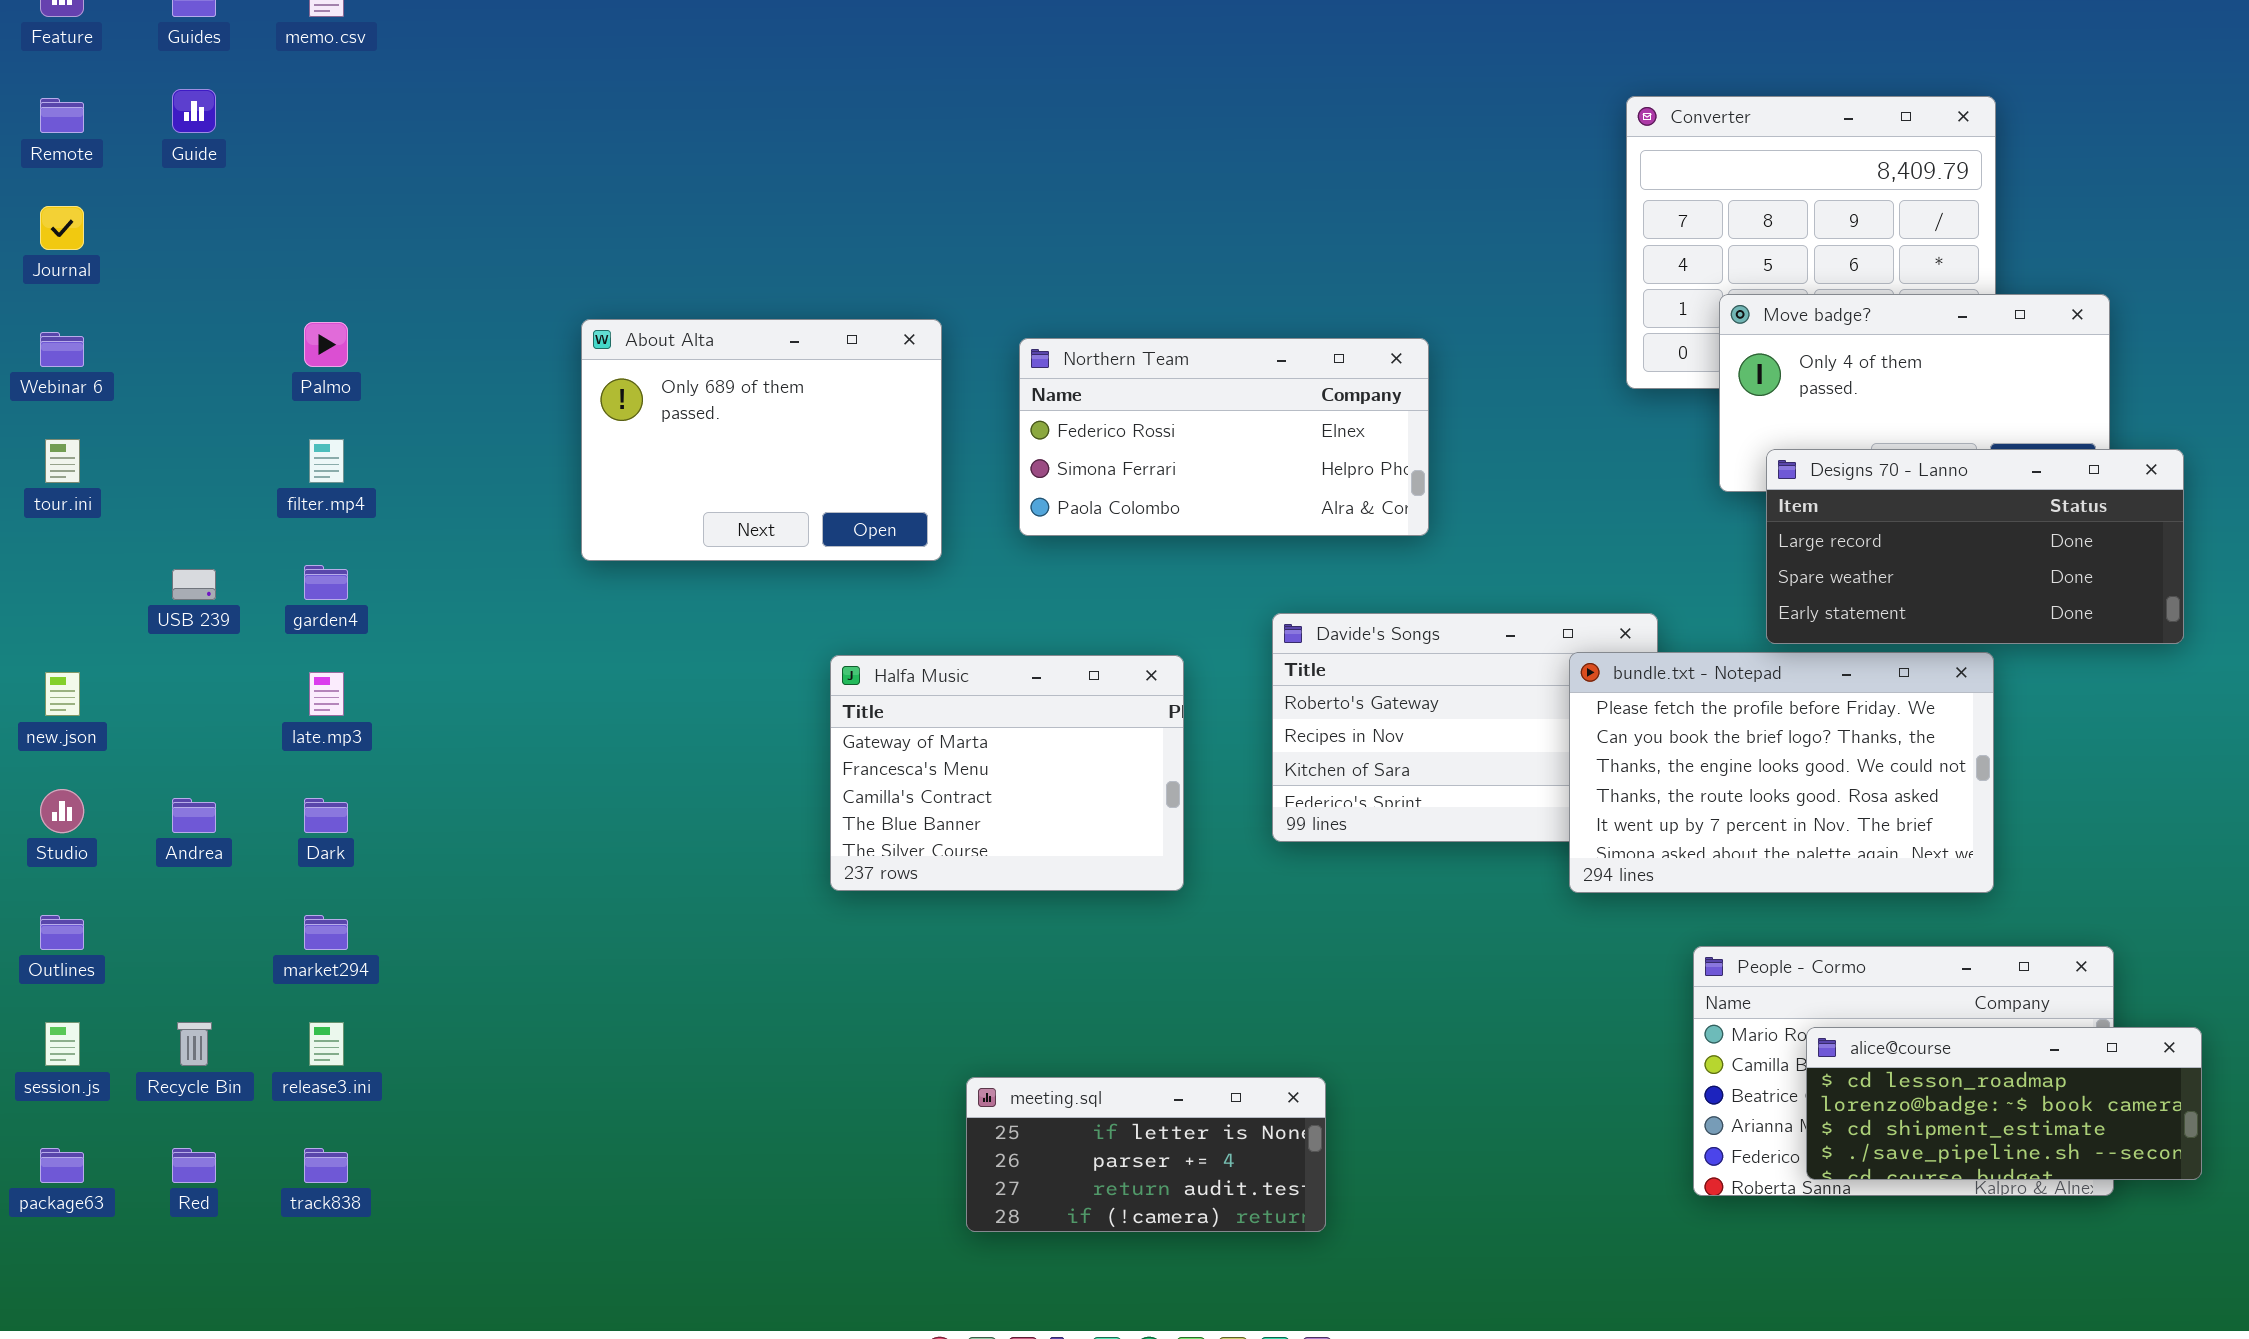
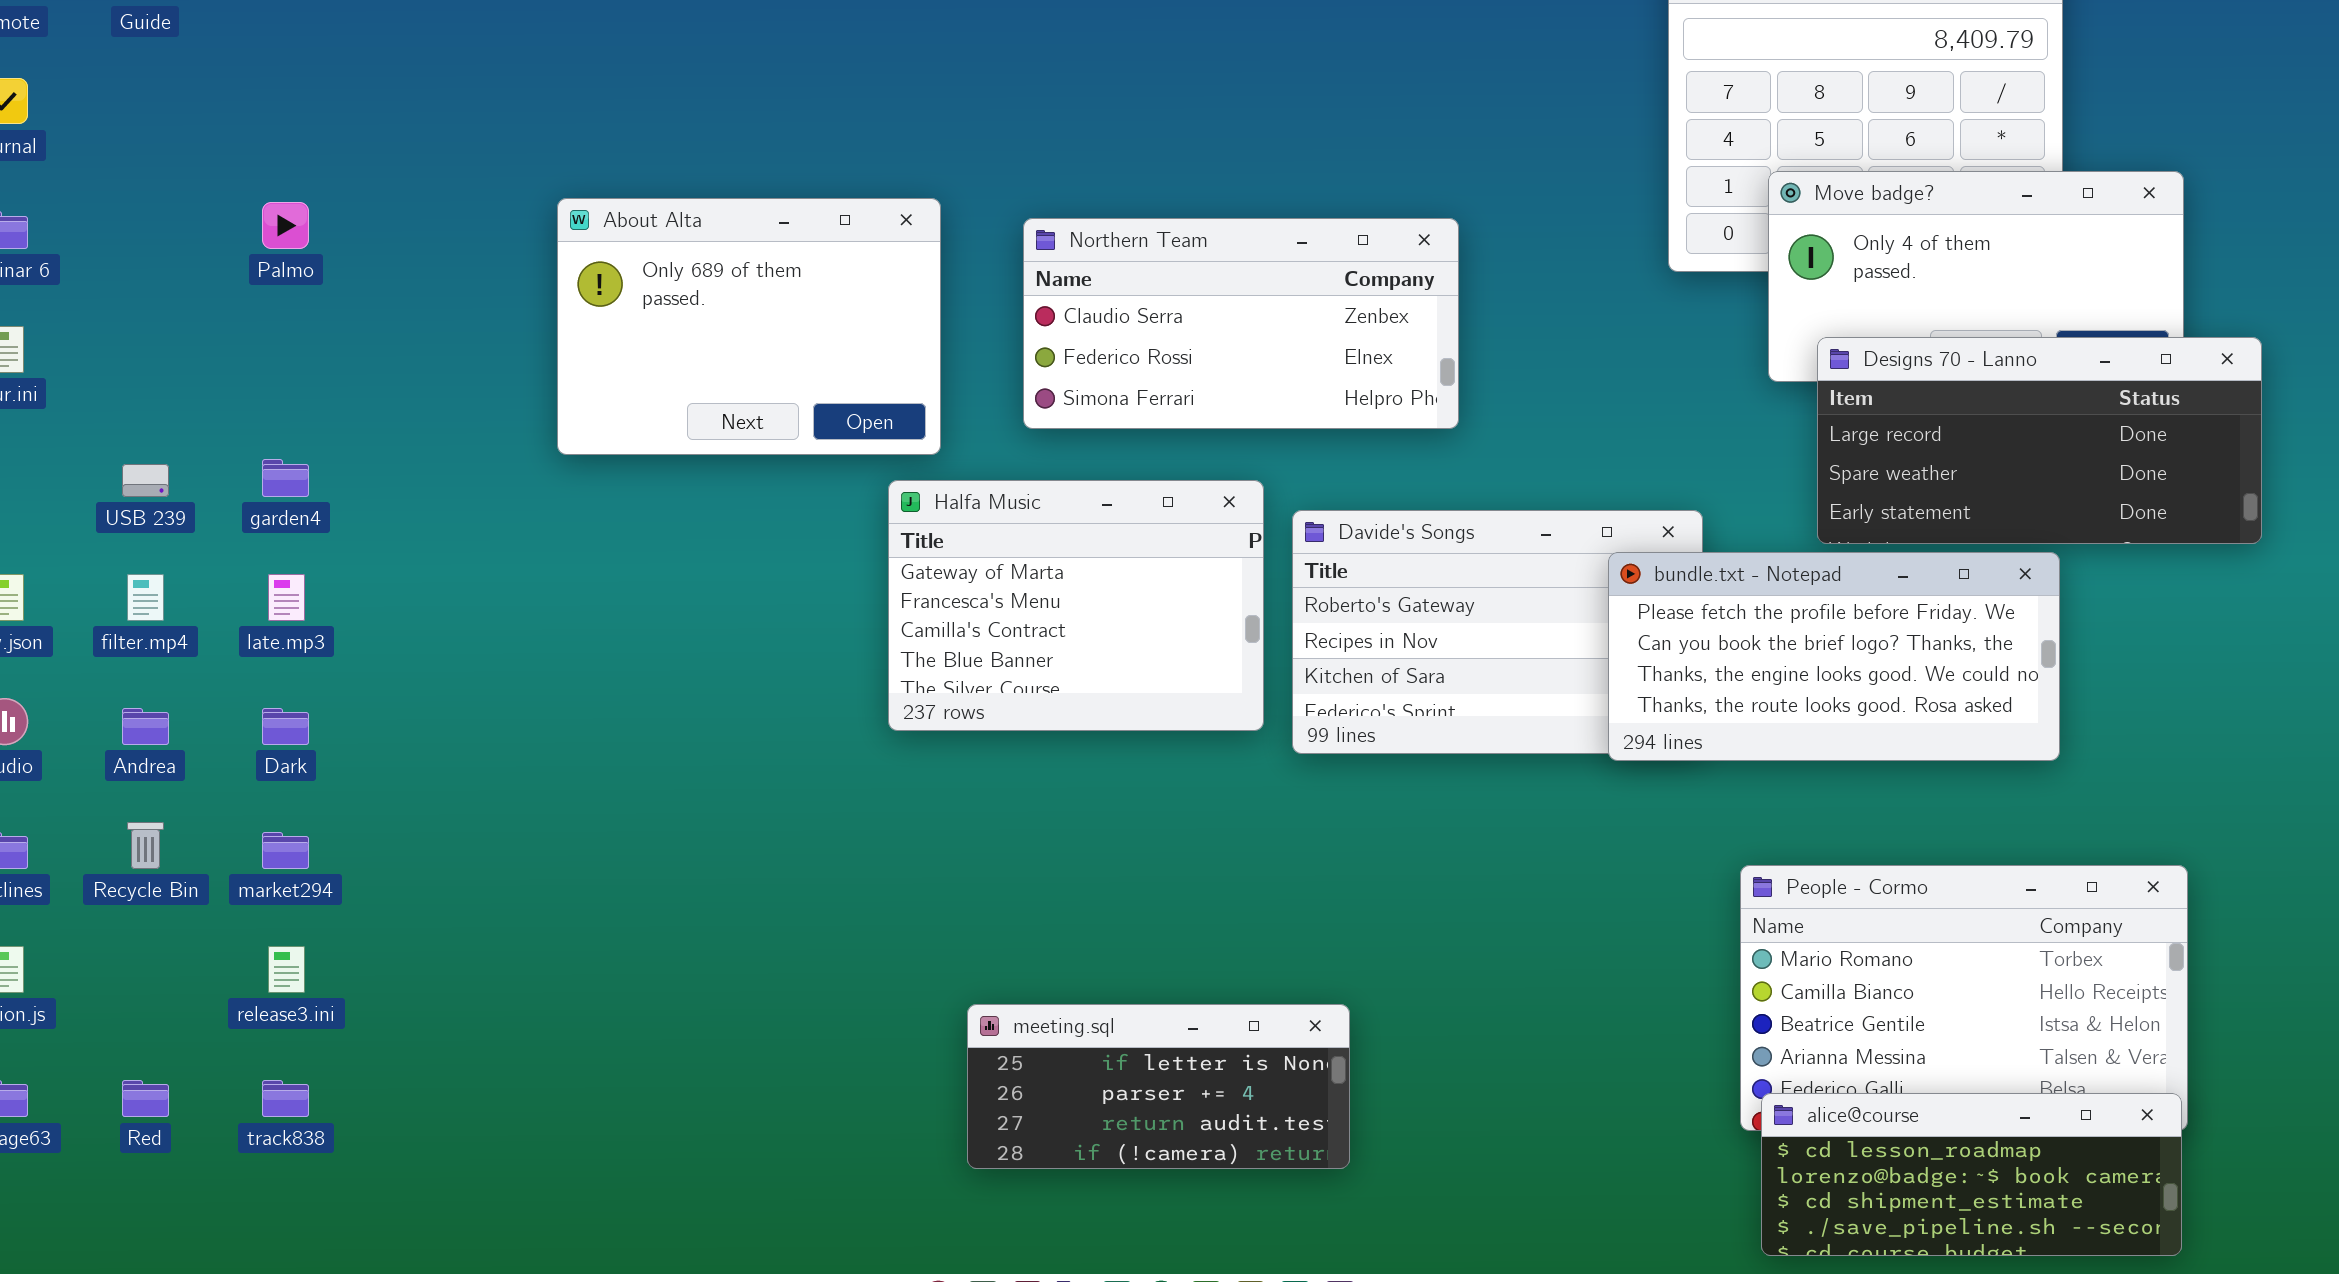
Northern Team: [1019,338,1429,536] -> [1023,218,1459,429], scrolled up 1 row
filter.mp4: [309,439,344,483] -> [127,574,164,621], moved
bundle.txt - Notepad: [1569,652,1994,893] -> [1608,552,2060,761], resized
Halfa Music: [830,655,1184,891] -> [888,480,1264,731], moved
Recycle Bin: [177,1022,212,1066] -> [127,822,164,869], moved
alice@course: [1806,1027,2202,1180] -> [1761,1093,2182,1256], moved

